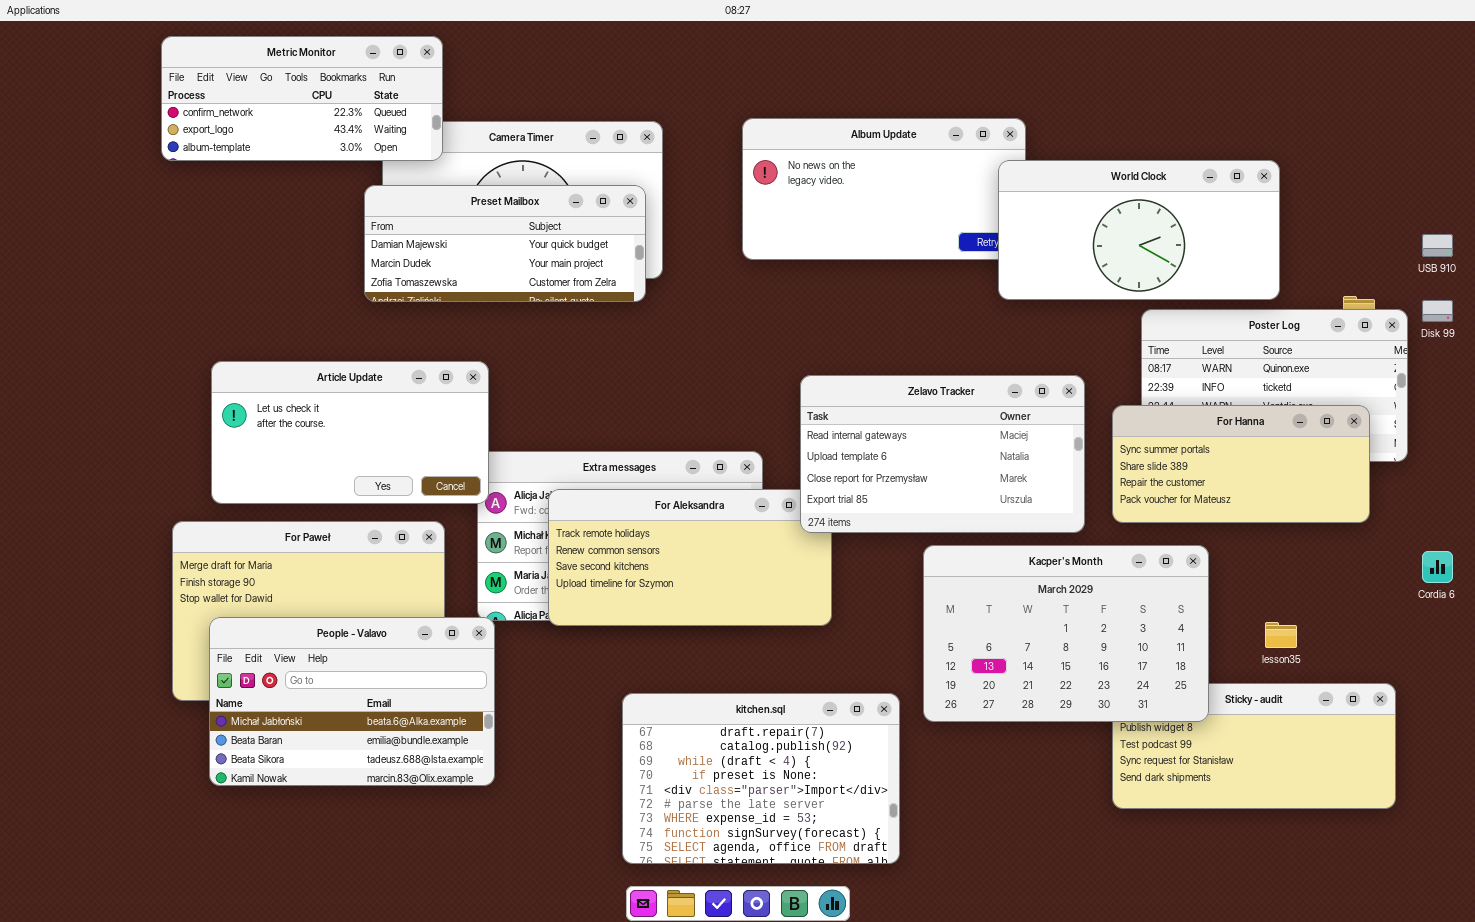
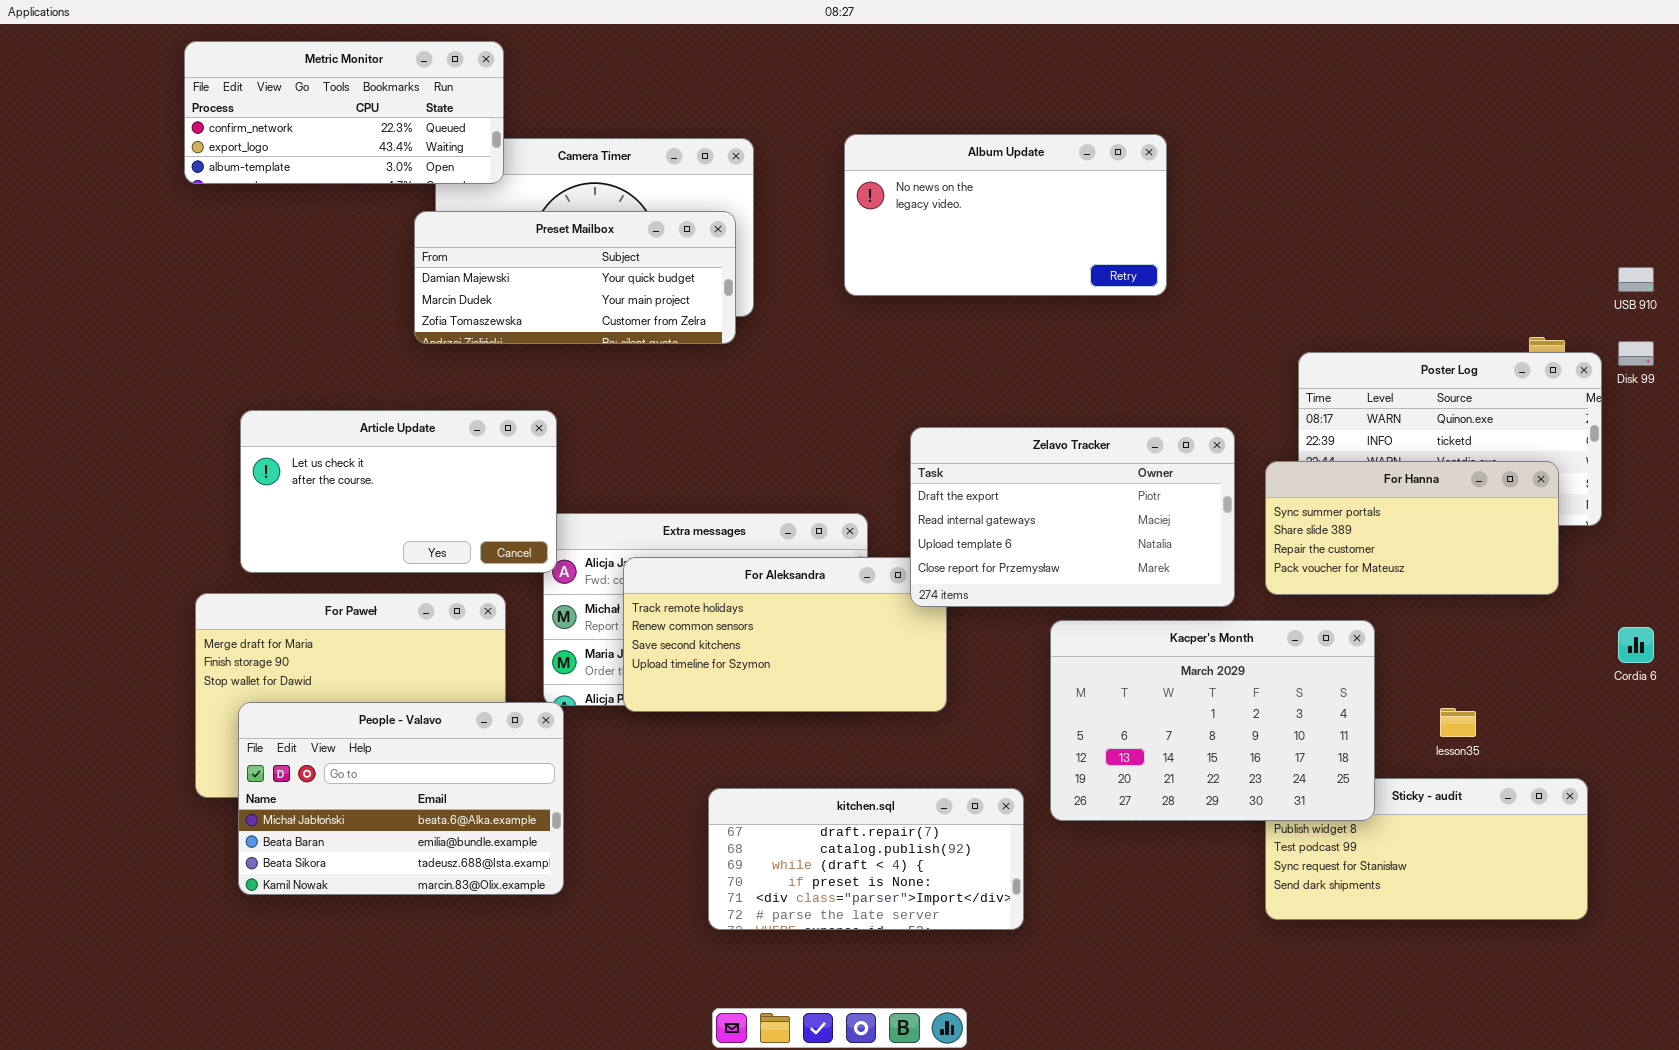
World Clock: [998,160,1280,300] -> none, closed
Zelavo Tracker: [800,375,1085,533] -> [910,427,1235,607], scrolled up 1 row
kitchen.sql: [622,693,900,864] -> [708,788,1024,930], resized

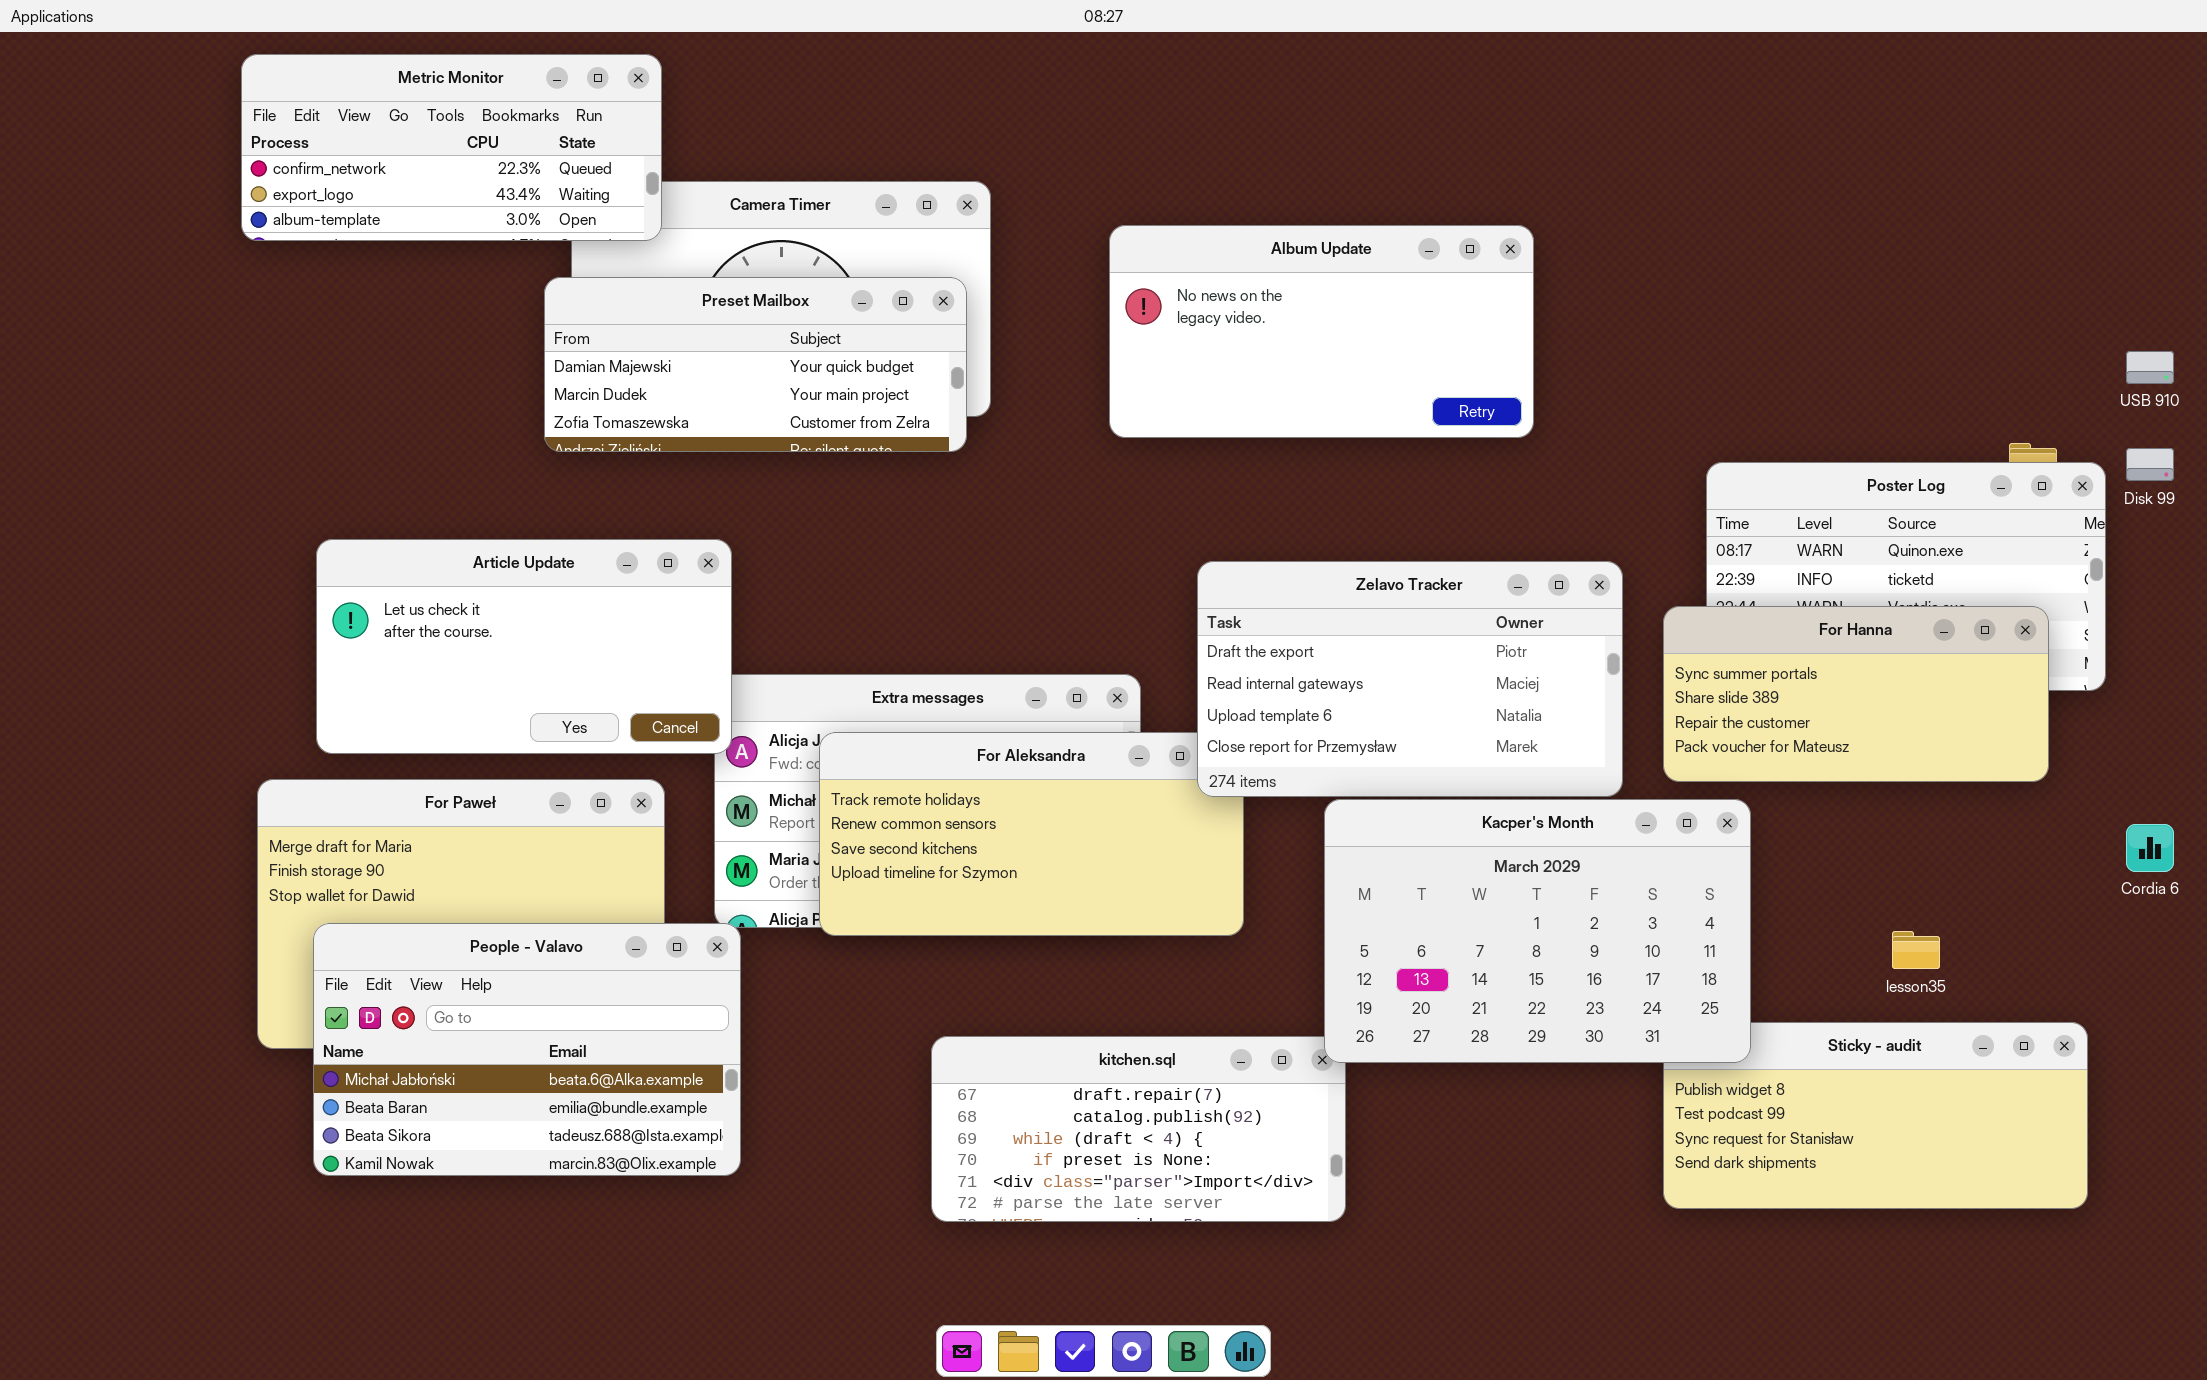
Album Update: [844,134,1167,296] -> [1109,225,1534,438], moved
Kacper's Month: [1050,620,1375,821] -> [1324,799,1751,1063], moved

